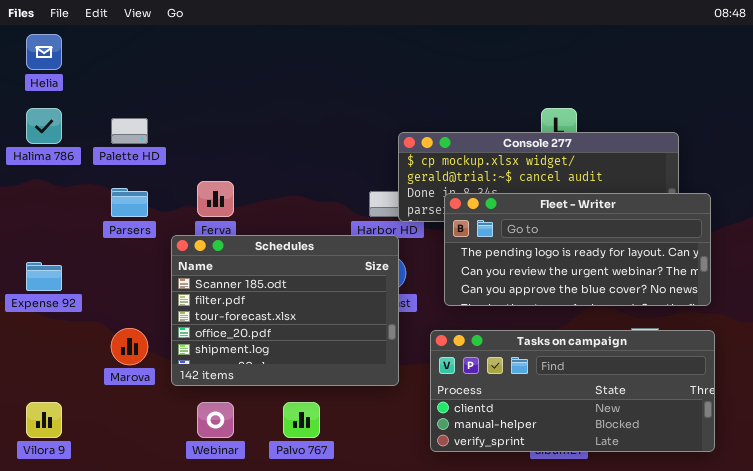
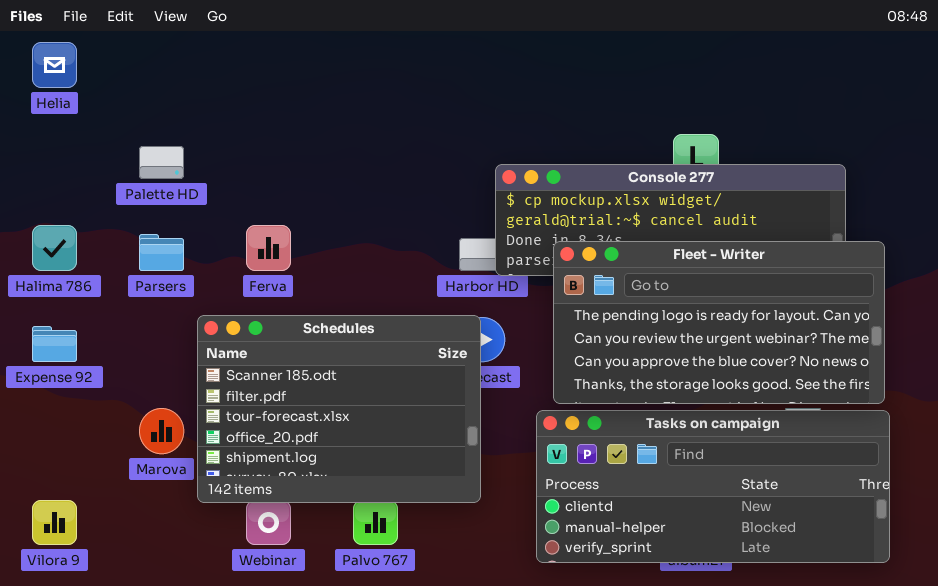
Halima 786: [26,108,62,144] -> [32,225,77,271], moved
Fleet - Writer: [444,193,711,306] -> [553,241,885,404], resized
Schedules: [171,235,399,386] -> [197,315,481,503], moved

